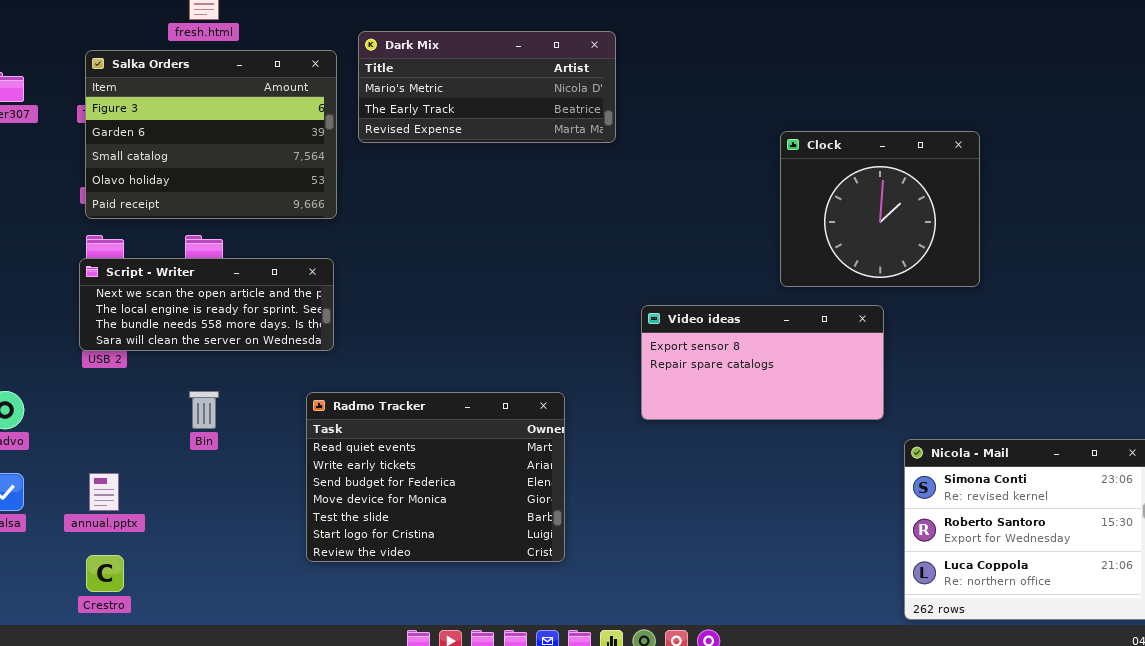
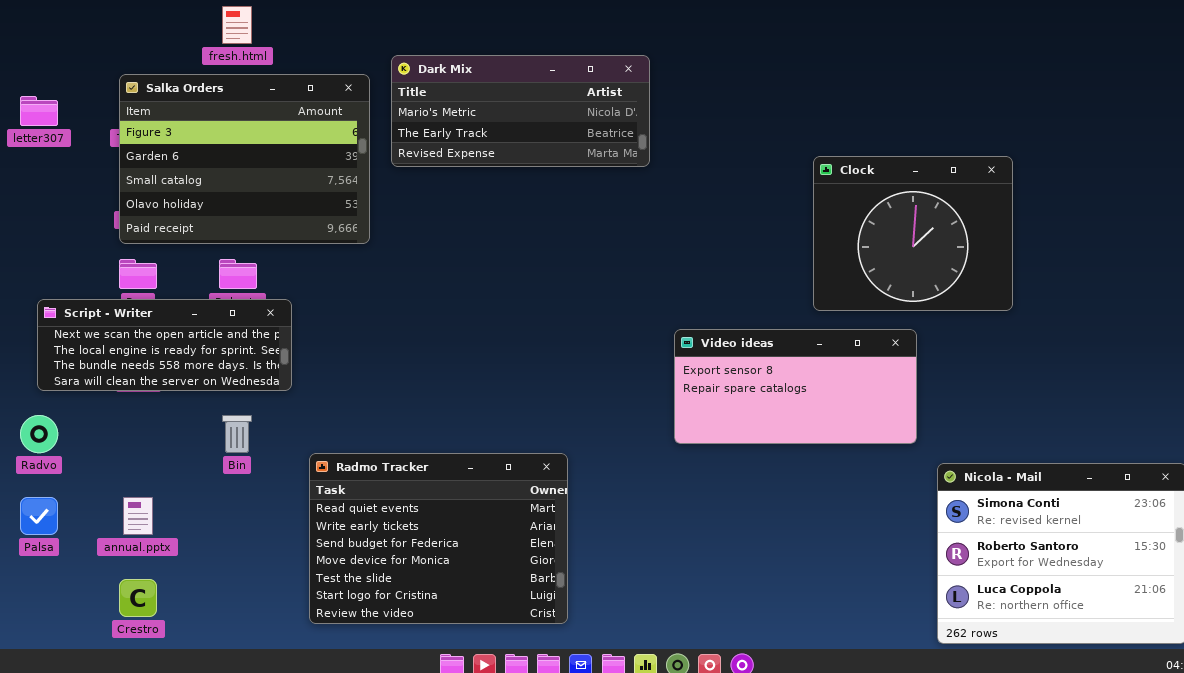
Script - Writer: [79,258,334,351] -> [37,299,292,391], moved
Radmo Tracker: [306,392,565,562] -> [309,453,568,624], moved

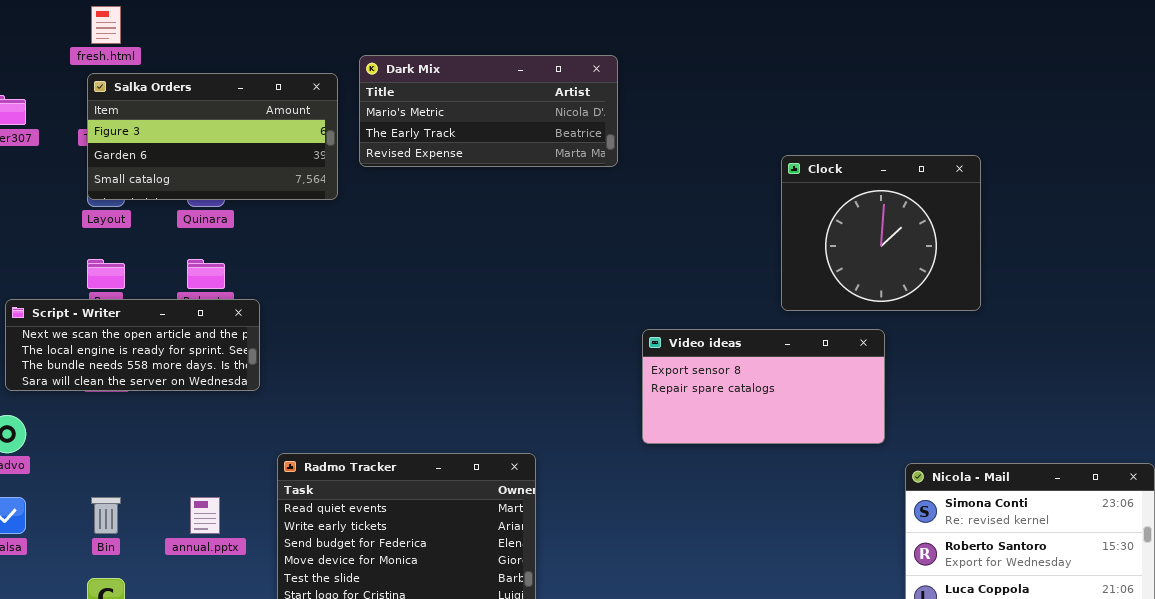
fresh.html: [222,6,252,44] -> [91,6,121,44], moved
Salka Orders: [119,74,370,244] -> [87,73,338,200], resized
Bin: [222,415,252,453] -> [91,497,121,534], moved
annual.pptx: [123,497,153,535] -> [190,497,220,534], moved

